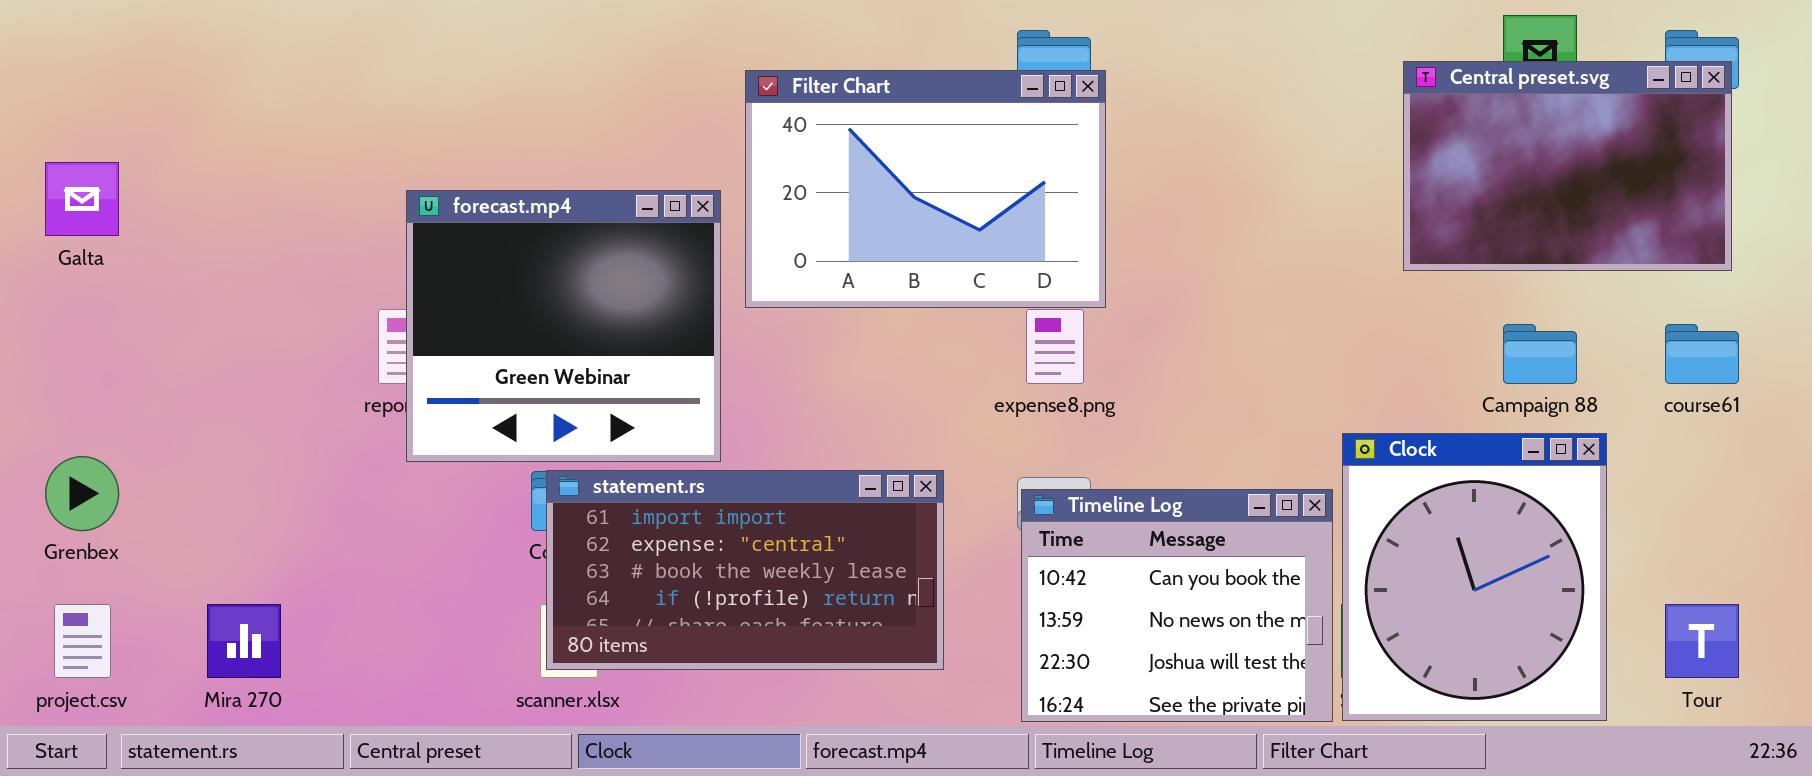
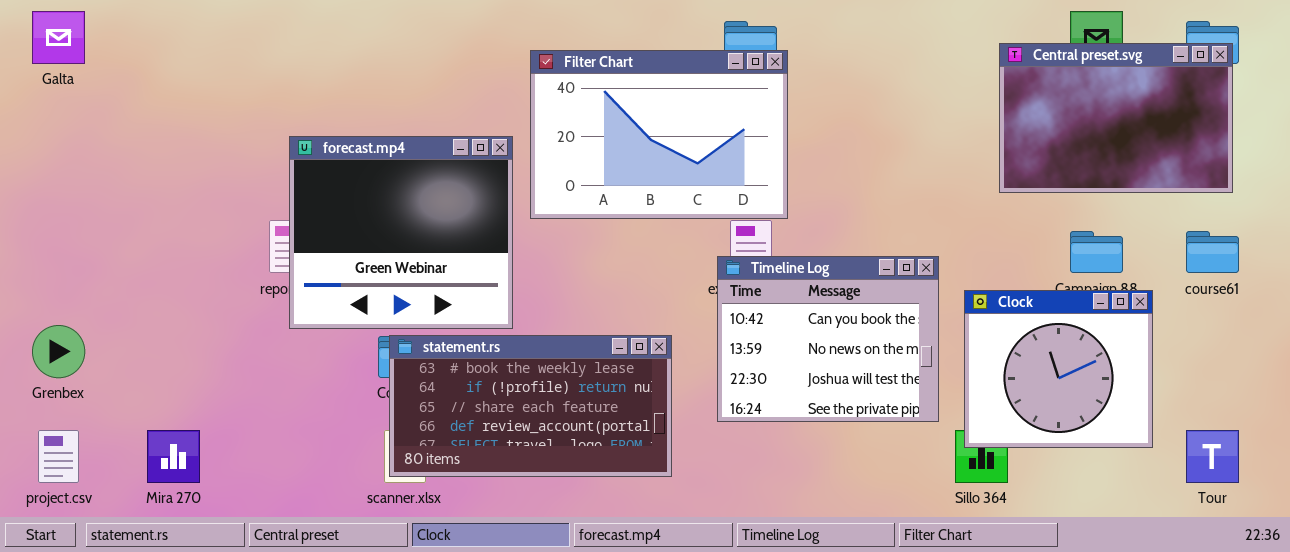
Galta: [45,162,119,236] -> [32,11,85,64], moved
Clock: [1342,433,1607,721] -> [964,290,1153,448], moved, resized
statement.rs: [546,470,944,670] -> [389,335,672,477], scrolled down 2 rows
Timeline Log: [1021,489,1333,722] -> [717,256,939,422], moved

